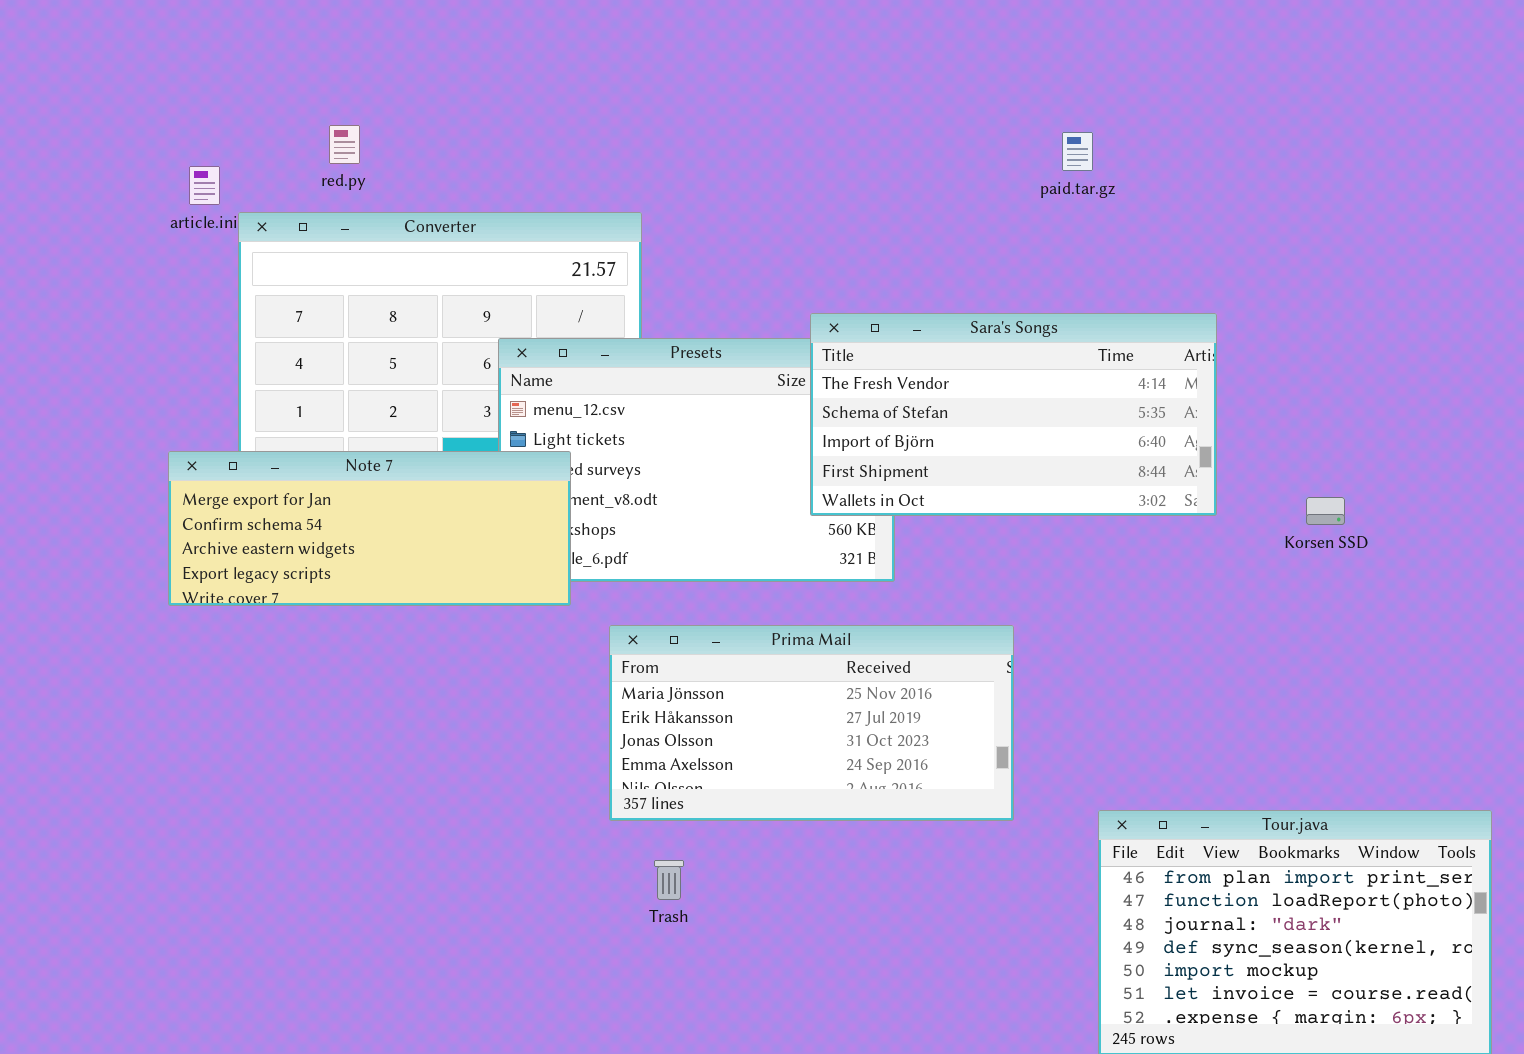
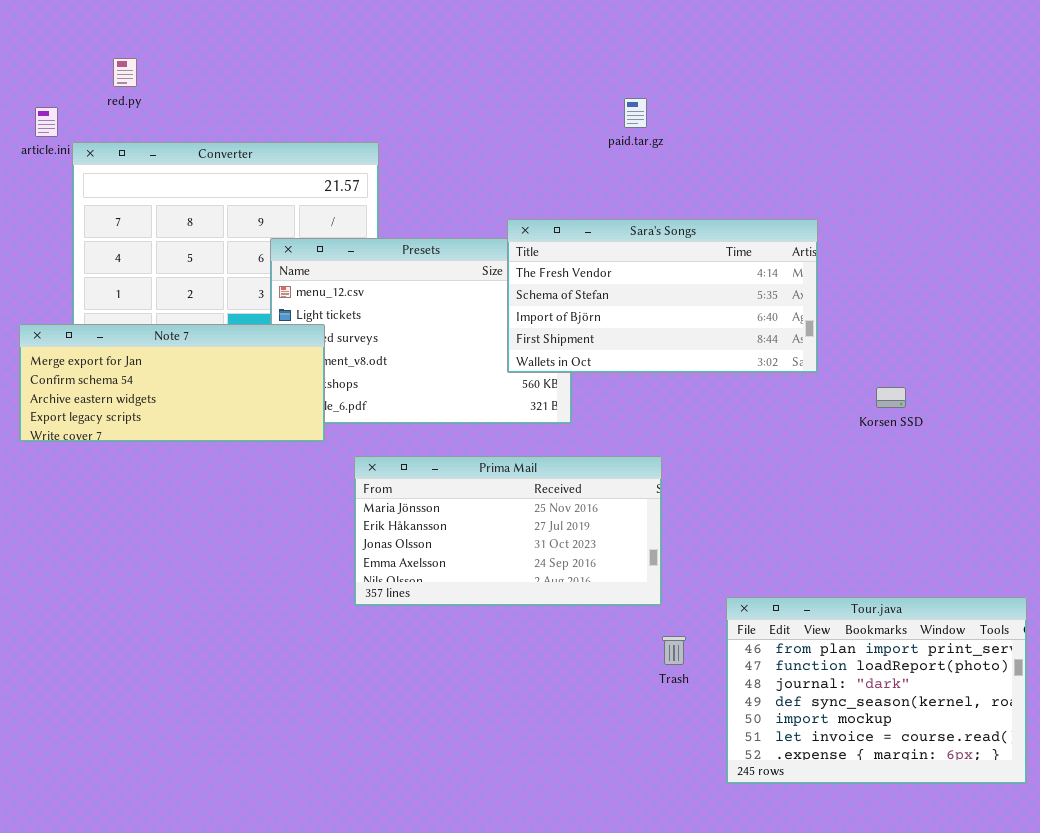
red.py: [329,125,360,164] -> [113,58,137,87], moved
paid.tar.gz: [1062,132,1093,171] -> [624,98,647,128], moved
Korsen SSD: [1306,497,1345,525] -> [876,387,906,408], moved
Trash: [654,860,684,900] -> [662,636,686,665], moved

